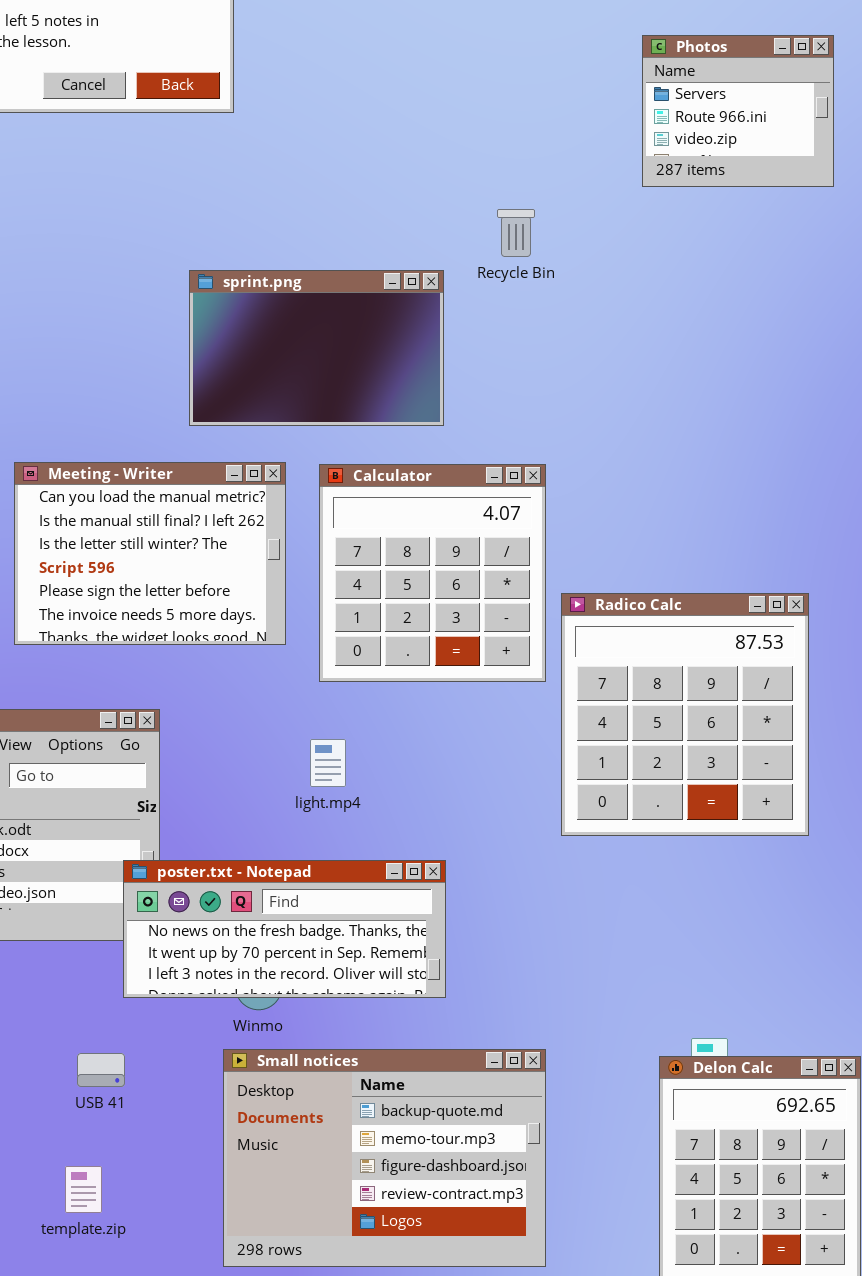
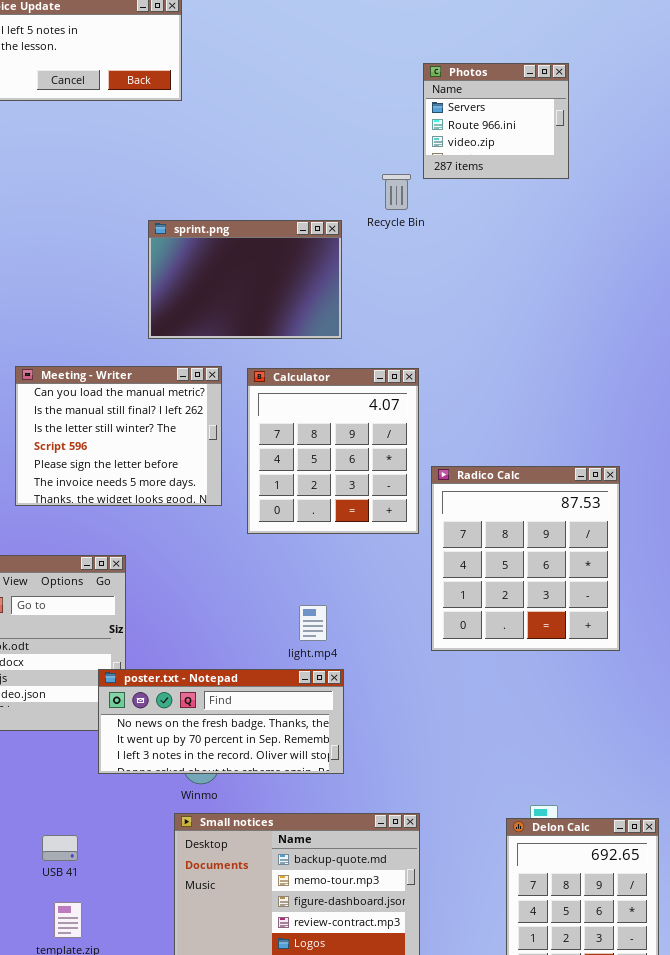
Photos: [642,35,834,187] -> [423,63,569,179], moved
light.mp4: [310,739,346,787] -> [299,605,327,641], moved
USB 41: [77,1053,125,1087] -> [42,835,78,861], moved

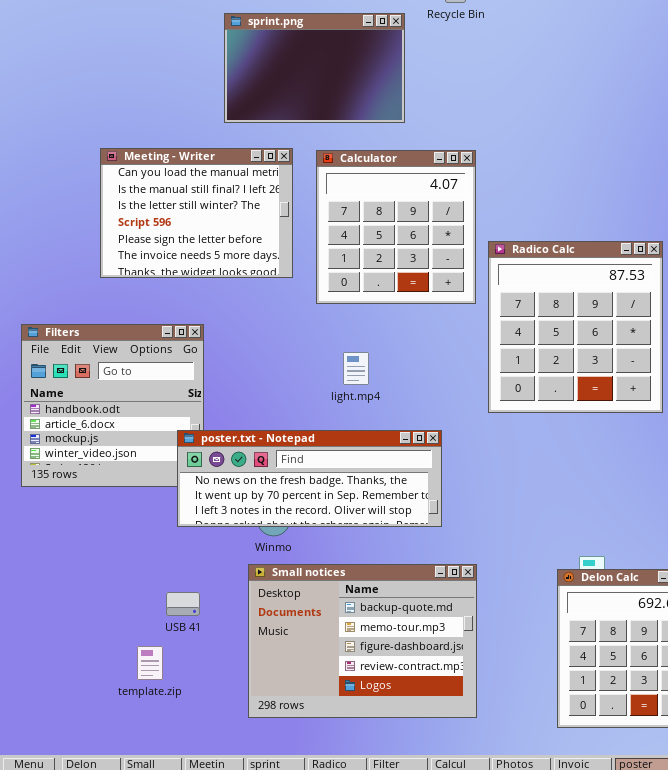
light.mp4: [299,605,327,641] -> [343,352,369,385], moved
poster.txt - Notepad: [98,669,344,774] -> [177,430,442,527], resized
USB 41: [42,835,78,861] -> [166,592,200,616], moved

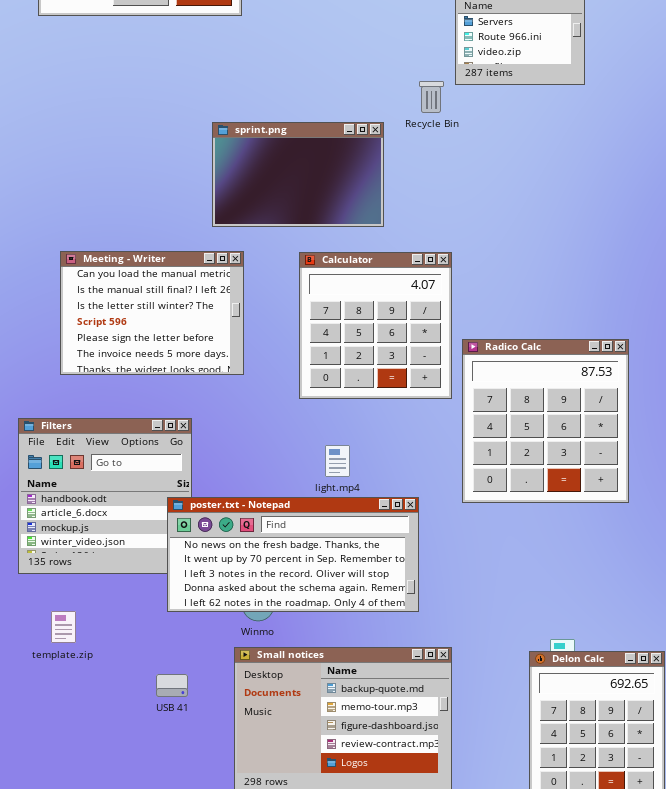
Meeting - Writer: [100,148,293,278] -> [60,251,244,375], moved
poster.txt - Notepad: [177,430,442,527] -> [167,497,419,612], resized
template.zip: [137,646,163,680] -> [51,611,76,643], moved

